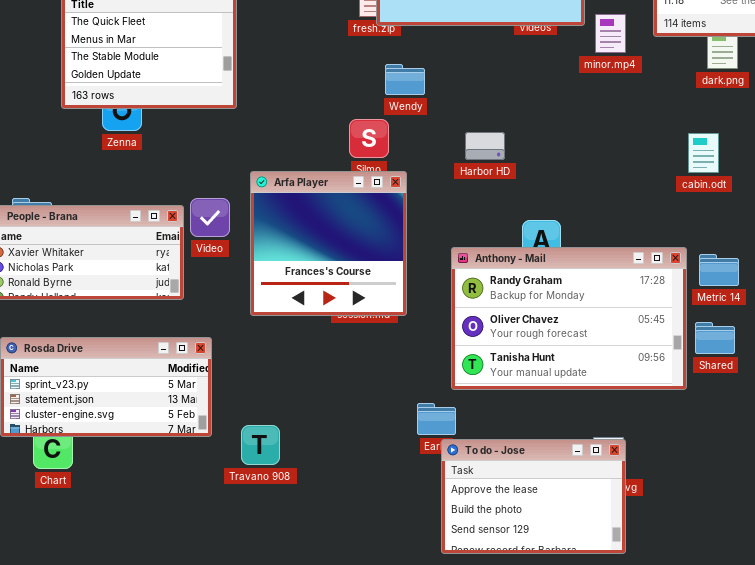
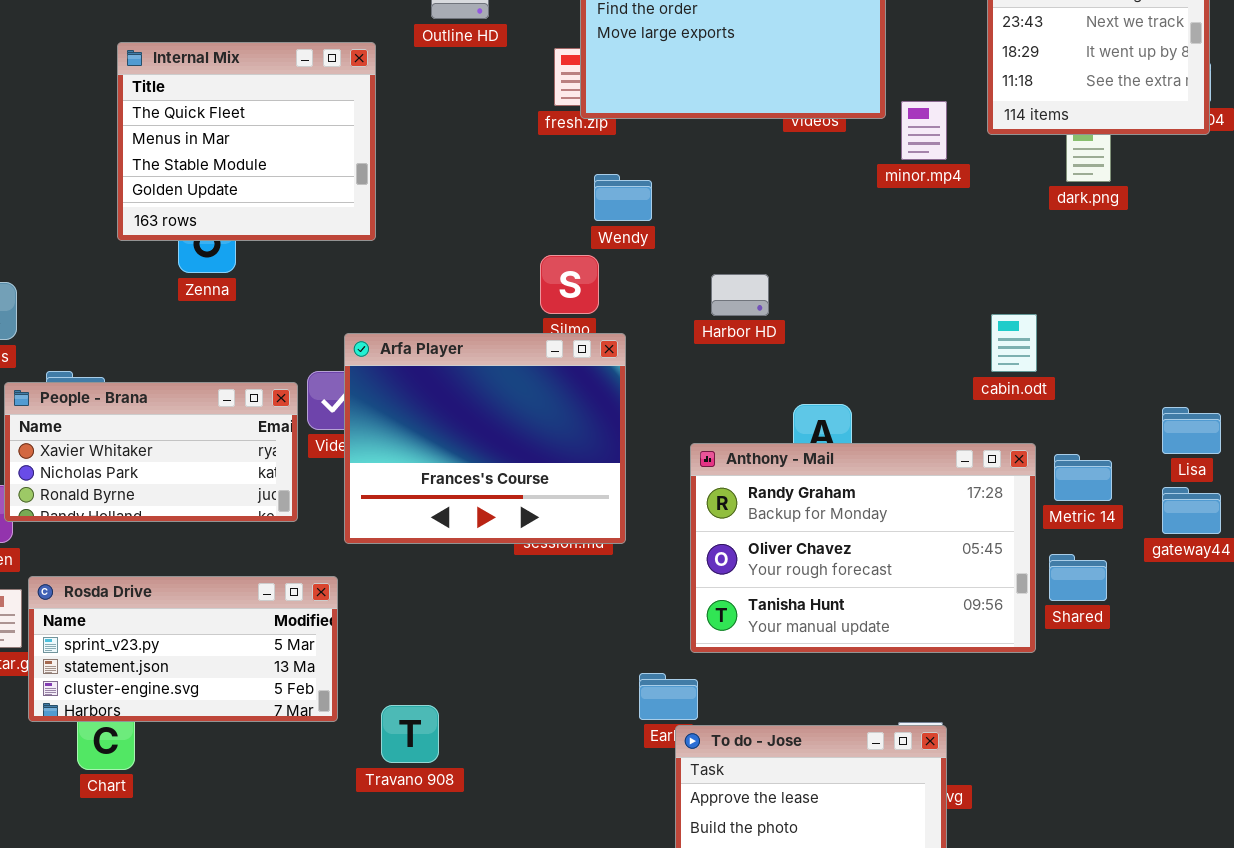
cabin.odt: [688,133,719,173] -> [991,314,1037,372], moved
Arfa Player: [250,171,407,316] -> [344,333,626,544], resized

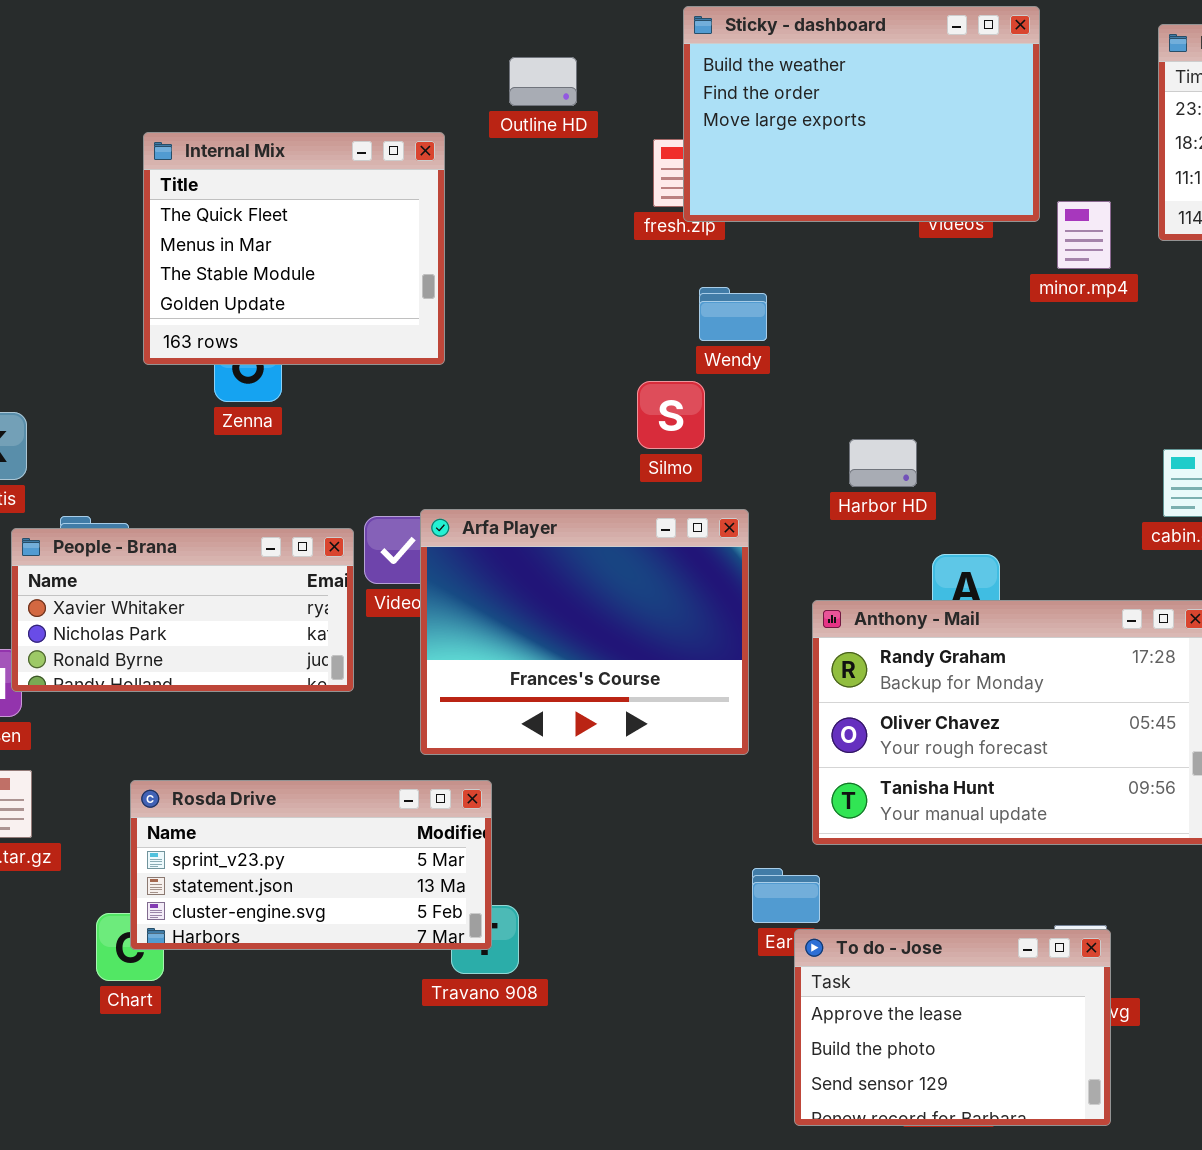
Harbor HD: [711,274,769,316] -> [849,439,917,487], moved
Arfa Player: [344,333,626,544] -> [420,509,749,755], moved
Rosda Drive: [28,576,338,722] -> [130,780,492,950], moved

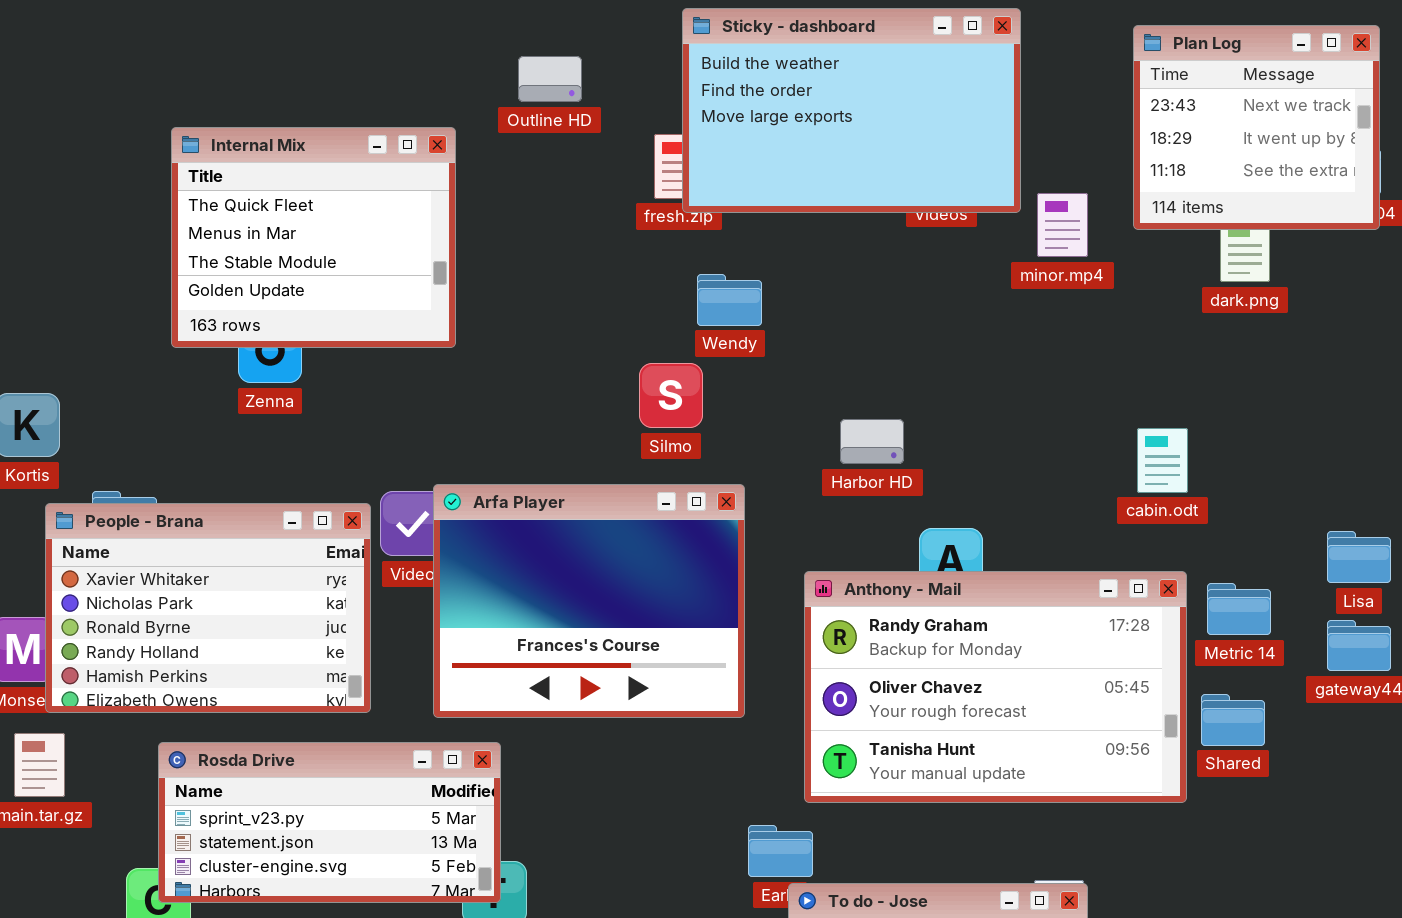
People - Brana: [11,528,354,692] -> [45,503,371,713], resized

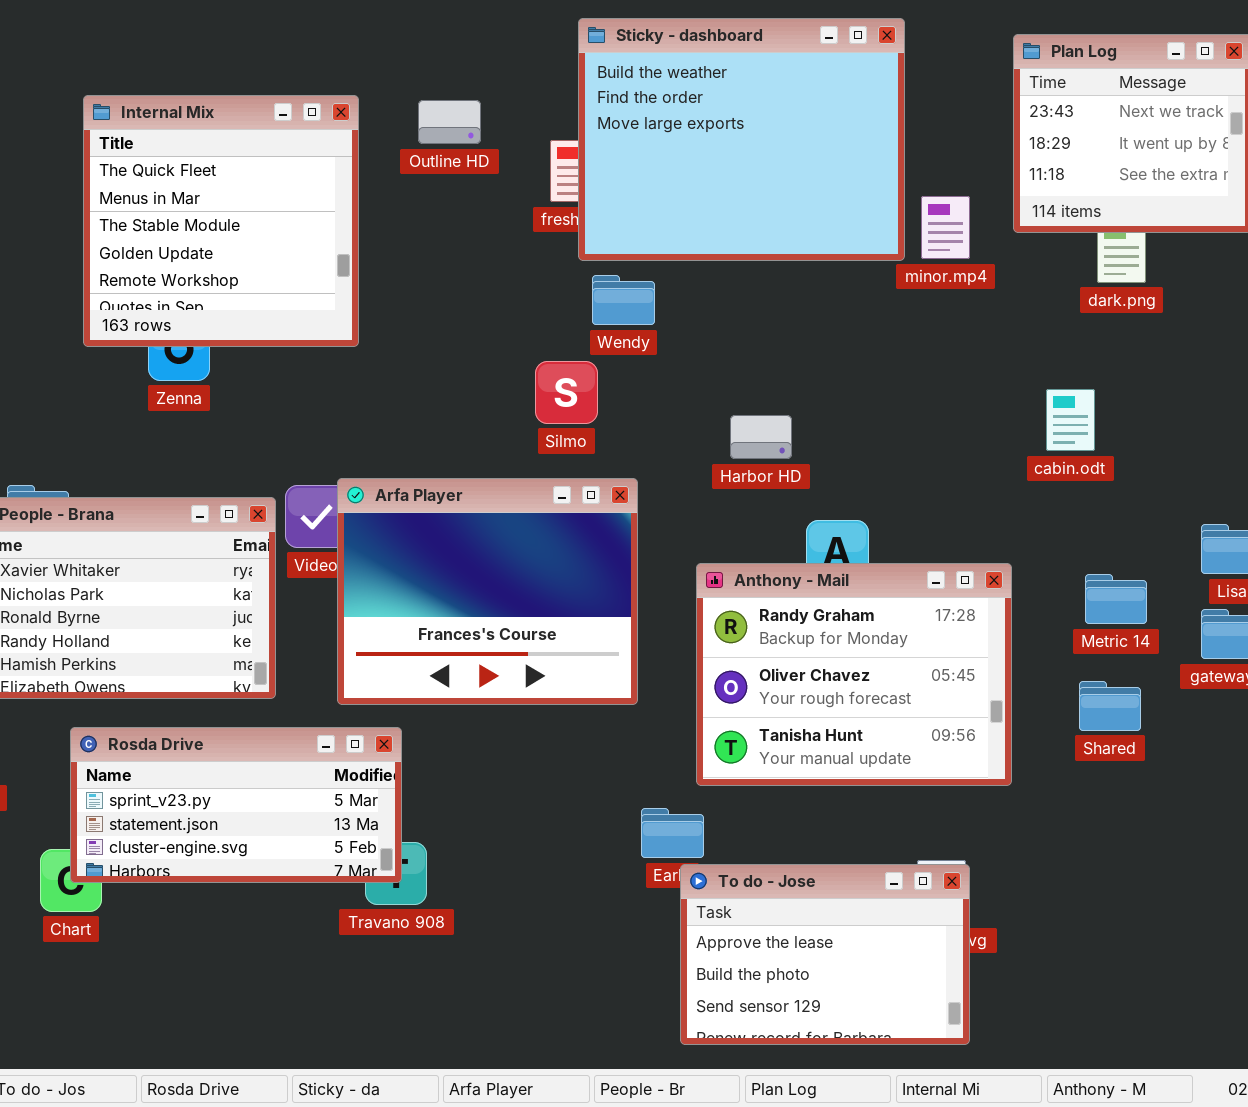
Sticky - dashboard: [682,8,1021,213] -> [578,18,905,261], resized
Outline HD: [518,56,582,102] -> [418,100,481,144], moved
Internal Mix: [171,127,456,348] -> [83,95,359,347], resized
cabin.odt: [1137,428,1188,493] -> [1046,389,1095,451], moved
Anthony - Mail: [804,571,1187,803] -> [696,563,1012,786], resized

